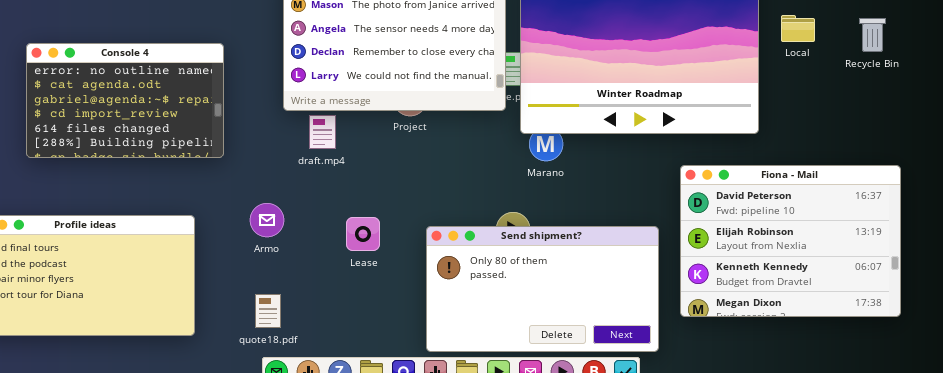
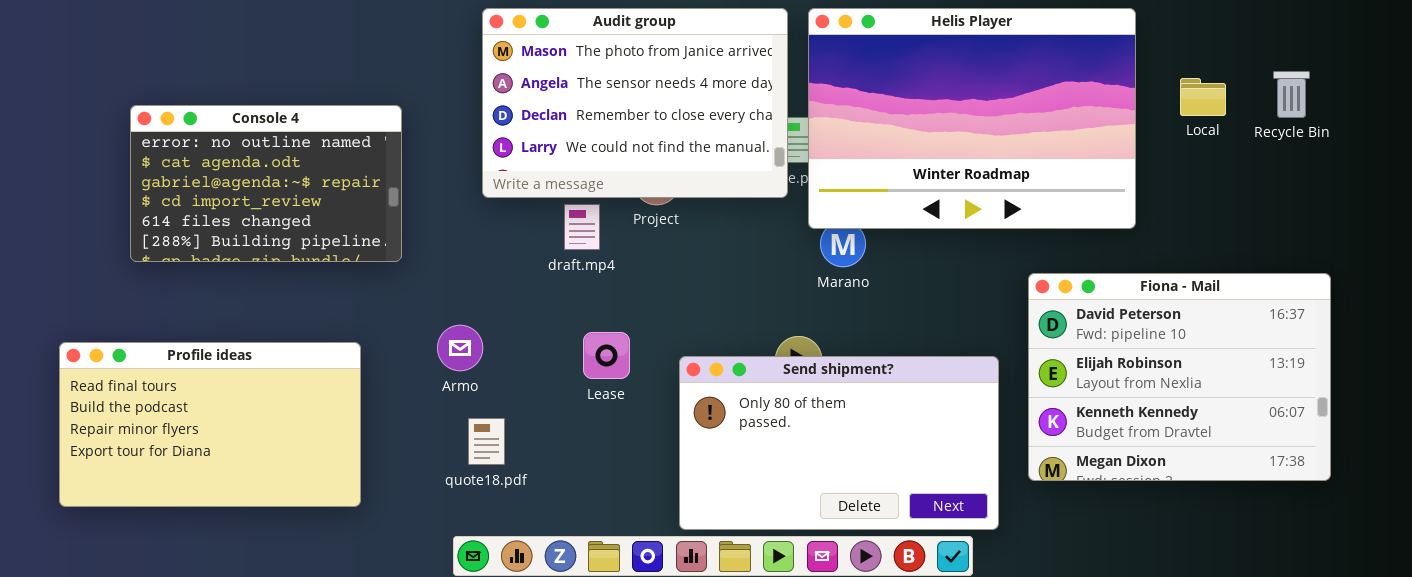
Local: [781,15,815,42] -> [1180,78,1226,116], moved
draft.mp4: [309,115,336,149] -> [564,204,600,250], moved
Lease: [346,217,380,251] -> [583,332,630,379], moved
quote18.pdf: [255,294,281,328] -> [468,418,505,465], moved

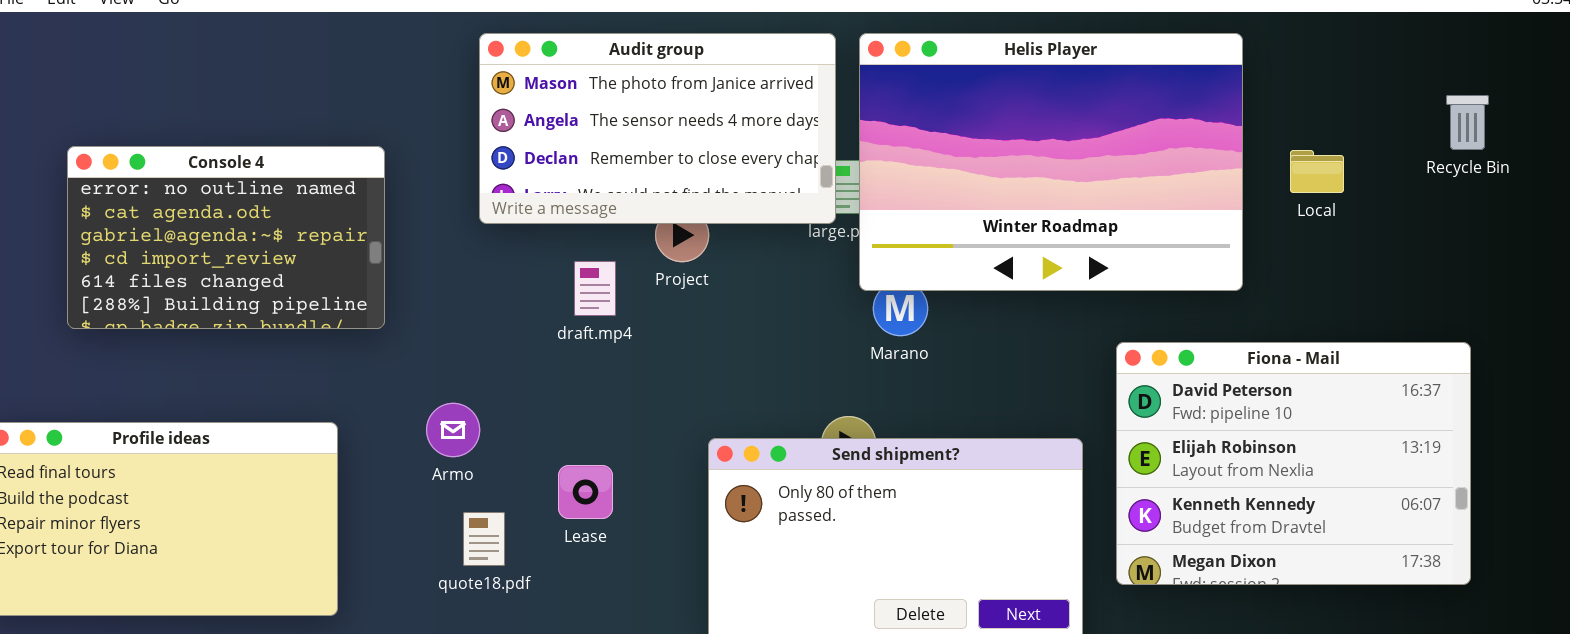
Audit group: [482,8,788,198] -> [479,33,836,224], resized
Recycle Bin: [1273,71,1310,118] -> [1446,95,1489,150], moved
Local: [1180,78,1226,116] -> [1290,150,1344,193], moved
Lease: [583,332,630,379] -> [558,465,613,519], moved

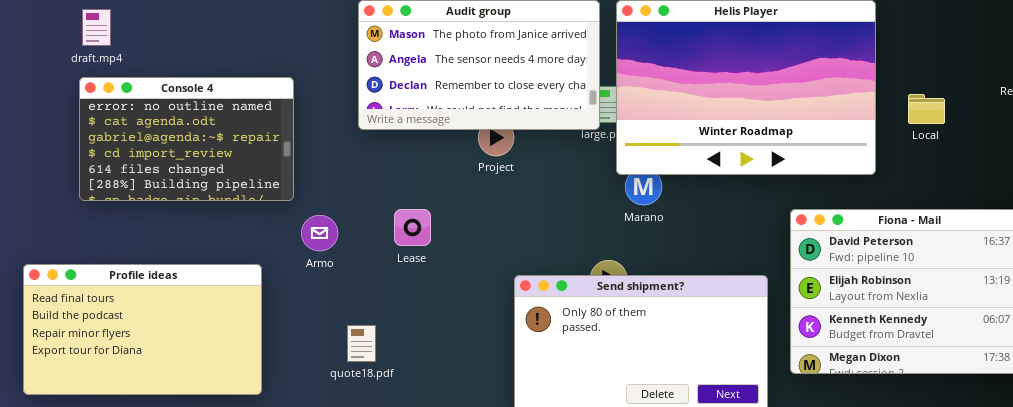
Local: [1290,150,1344,193] -> [908,94,945,124], moved
draft.mp4: [574,261,616,316] -> [82,9,111,46], moved
Armo: [426,403,480,457] -> [301,215,338,251], moved
Lease: [558,465,613,519] -> [394,209,431,246], moved

